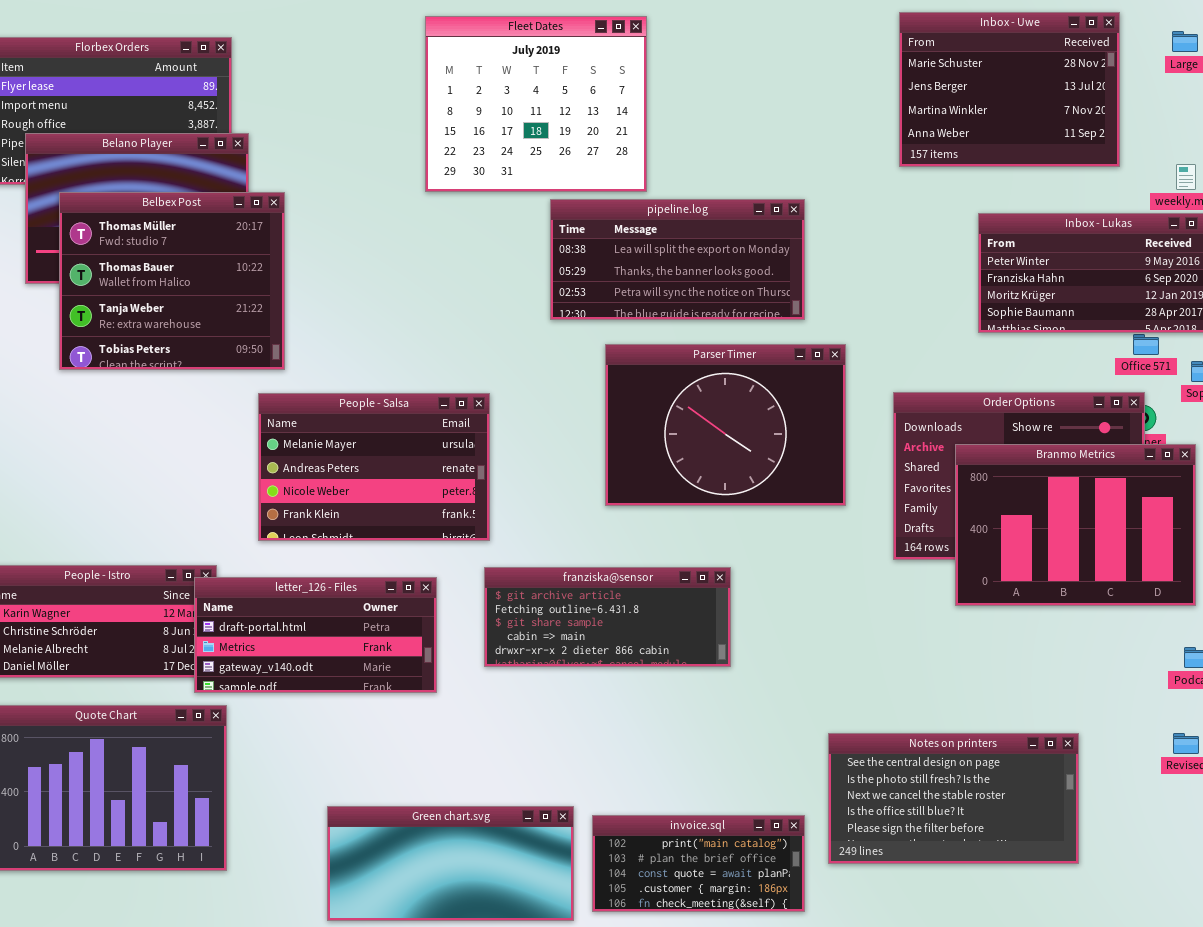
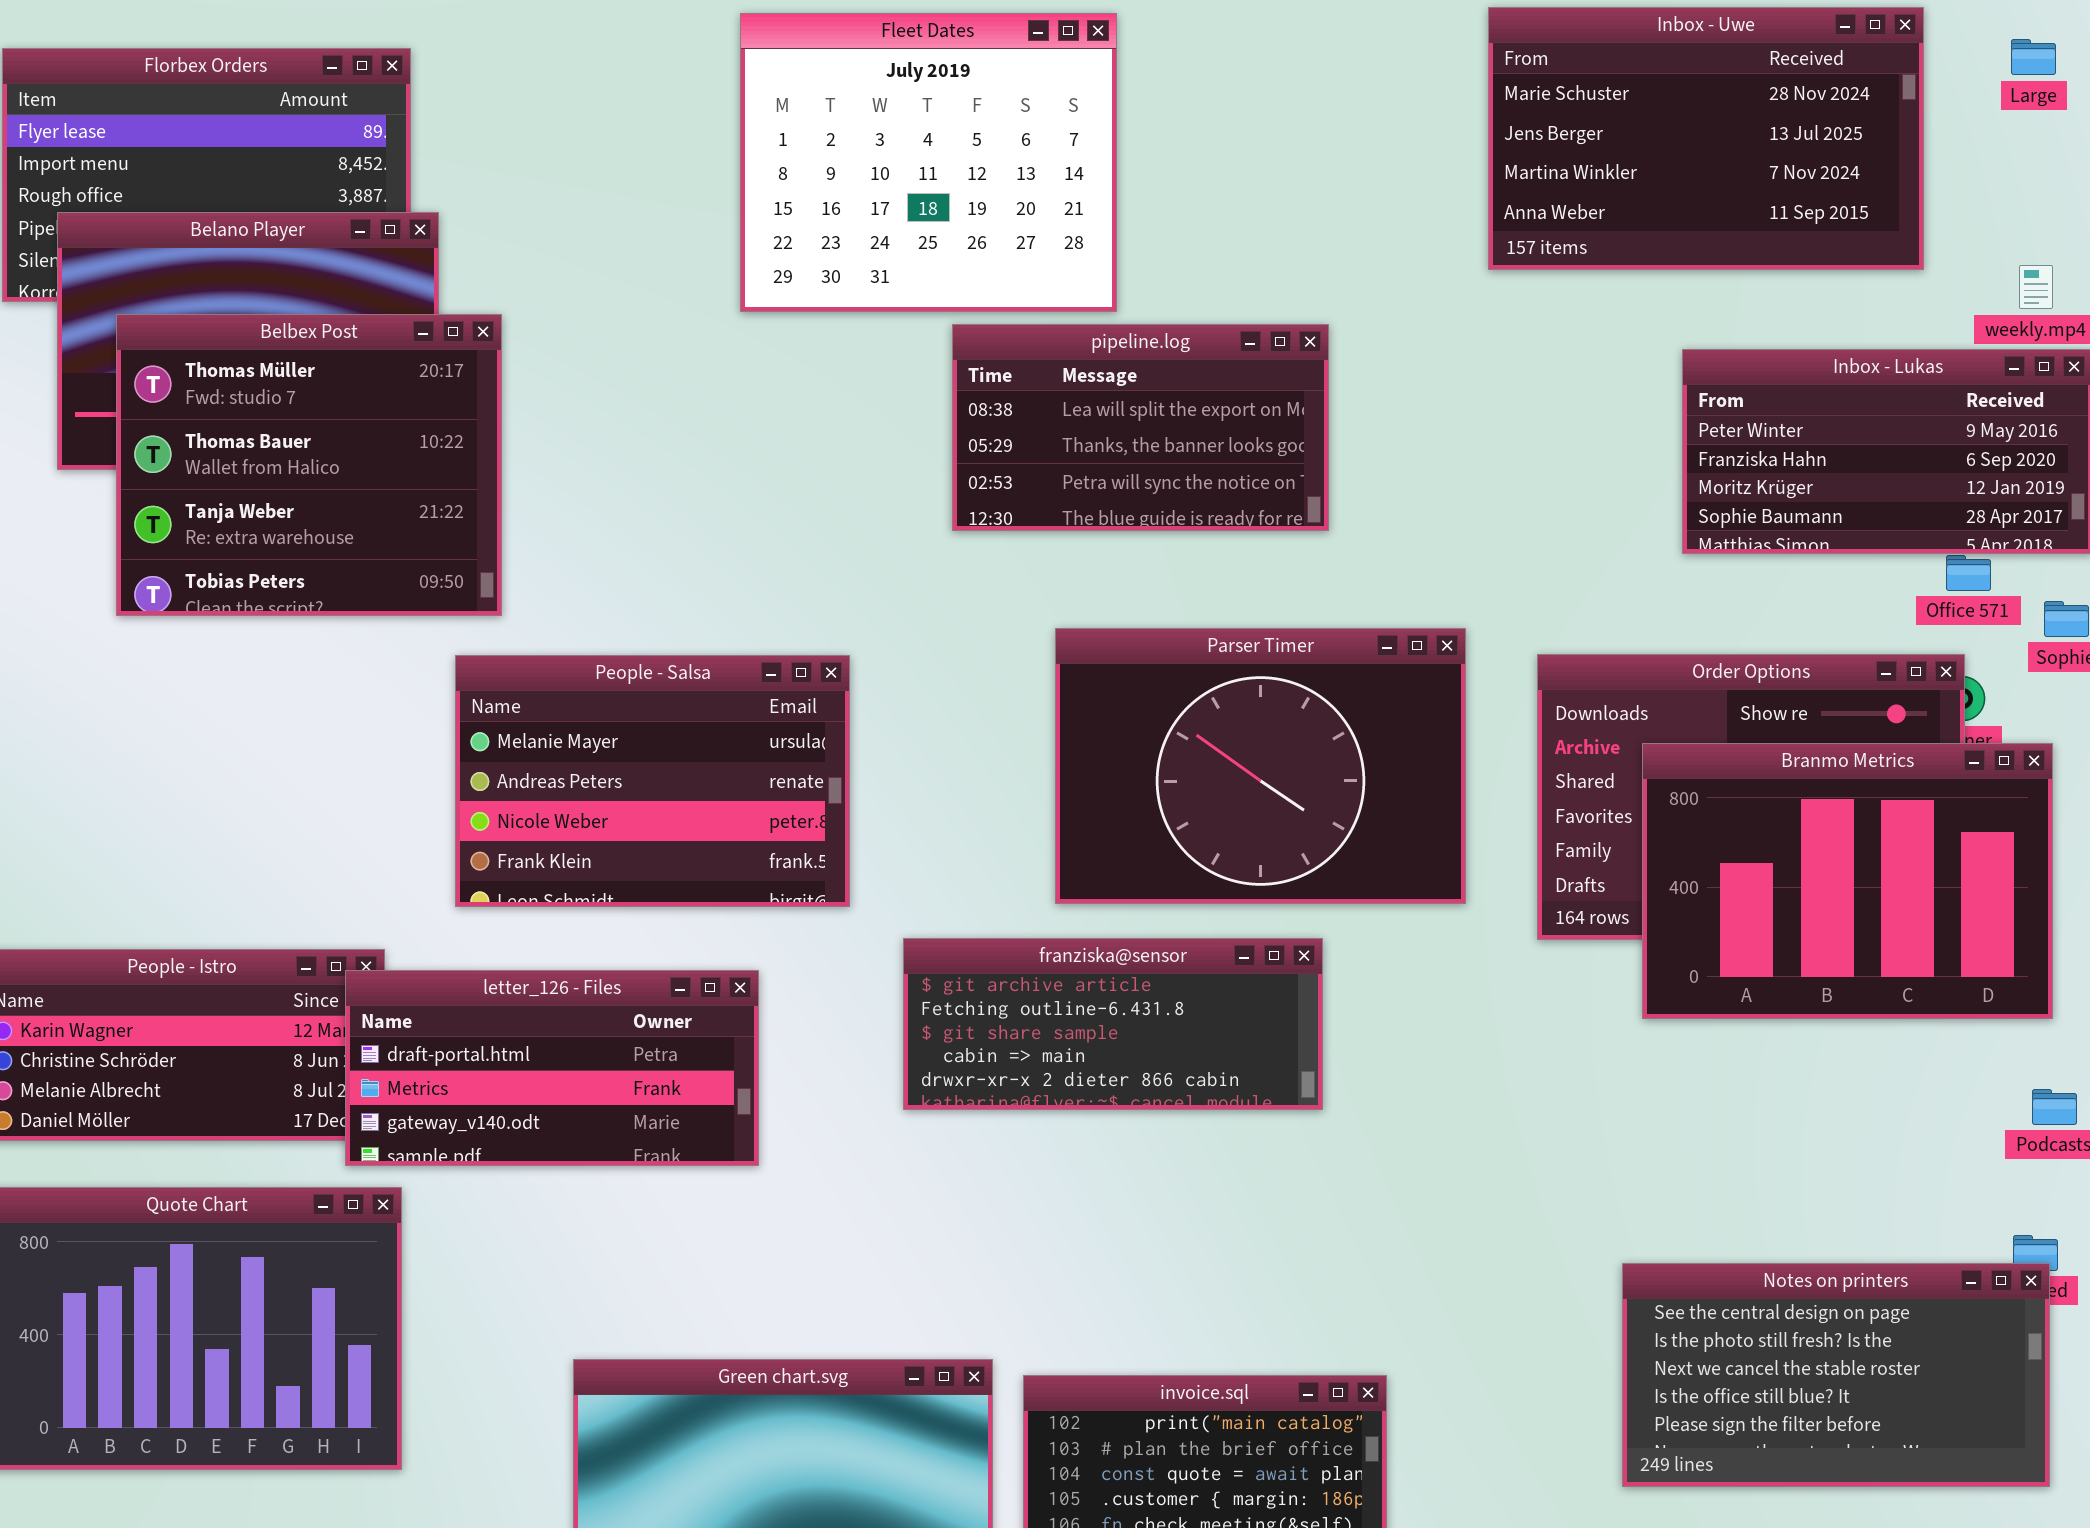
Inbox - Uwe: [899,12,1120,167] -> [1488,7,1924,270], resized
pipeline.log: [550,199,805,320] -> [952,324,1329,531], resized
Parser Timer: [605,344,846,506] -> [1055,628,1466,904], moved
franziska@sensor: [484,567,731,667] -> [903,938,1323,1110], moved
Notes on printers: [828,733,1079,864] -> [1622,1263,2050,1487], moved

